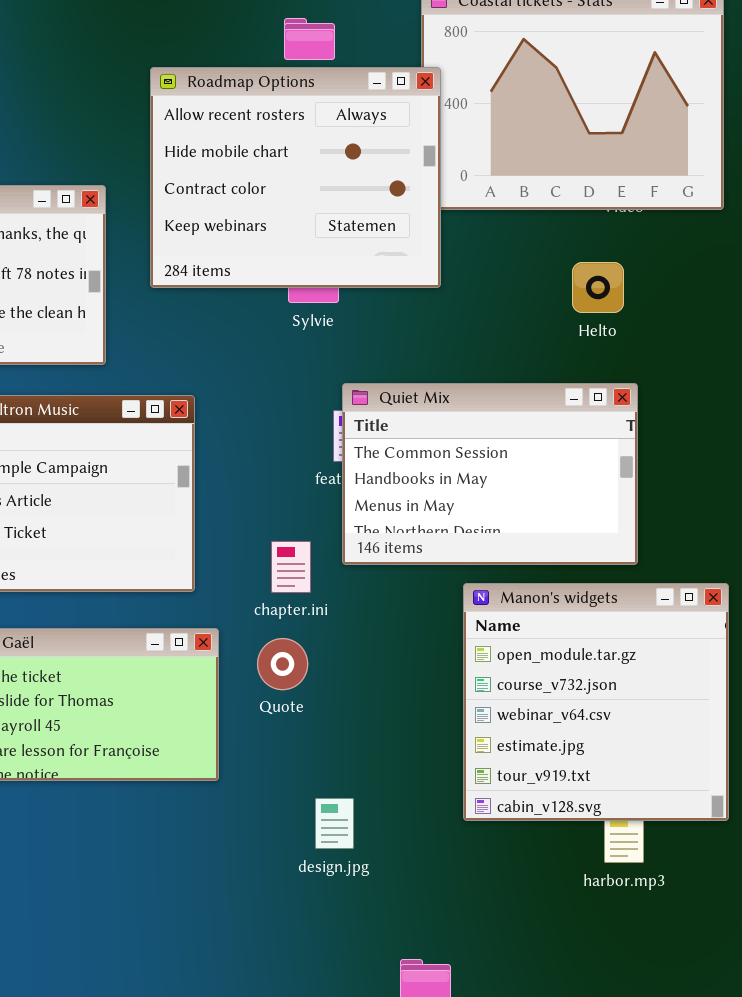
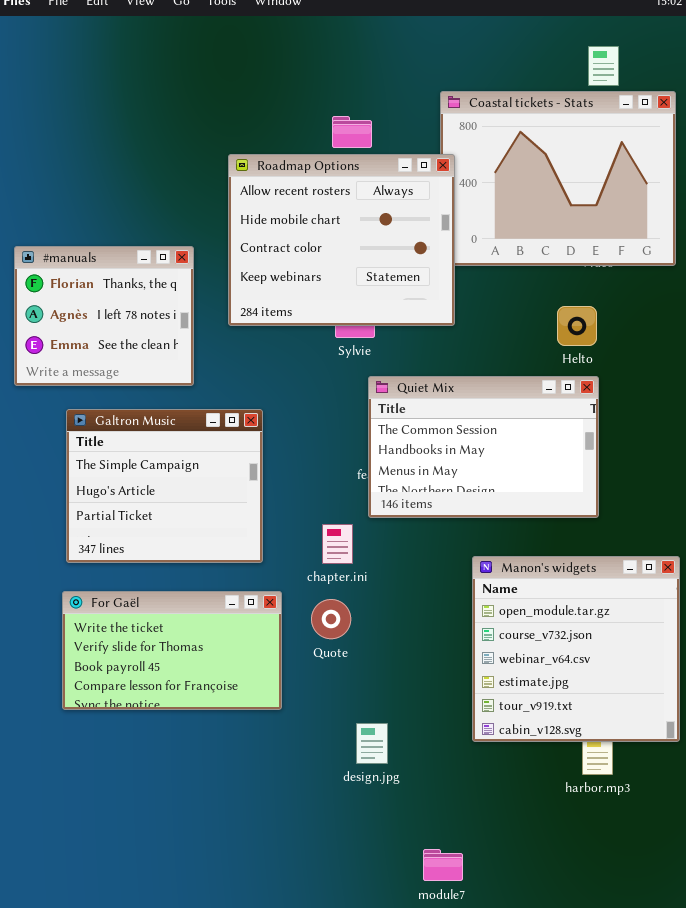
Quiet Mix: [342,383,638,565] -> [368,376,599,518], moved

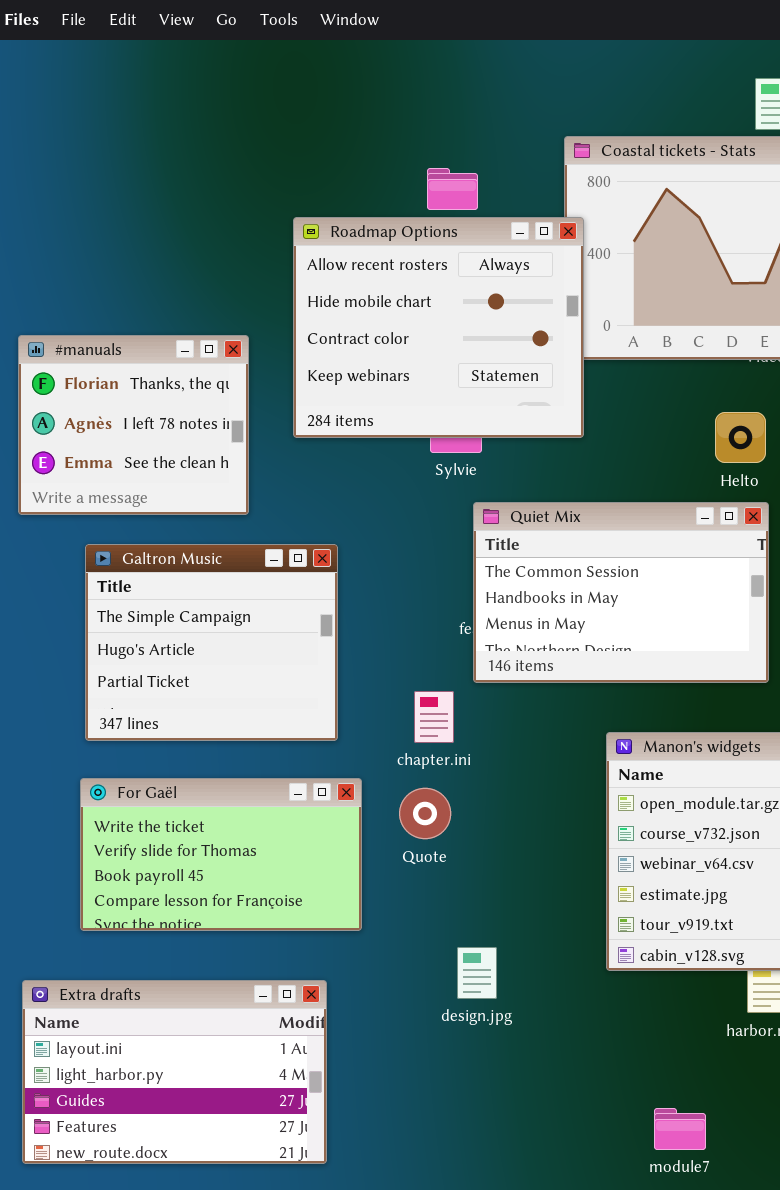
Extra drafts: none -> [22,980,327,1164], opened
module7: [423,849,463,881] -> [654,1108,706,1150], moved

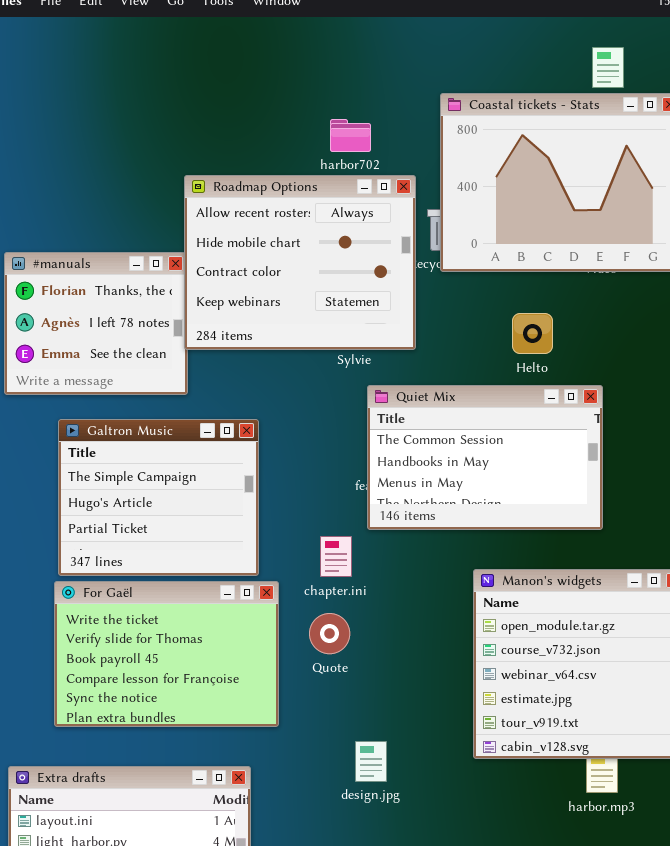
Roadmap Options: [293,217,584,438] -> [184,175,416,350], moved
Helto: [715,412,766,463] -> [512,313,553,354], moved
For Gaël: [80,778,362,931] -> [54,581,279,727], resized

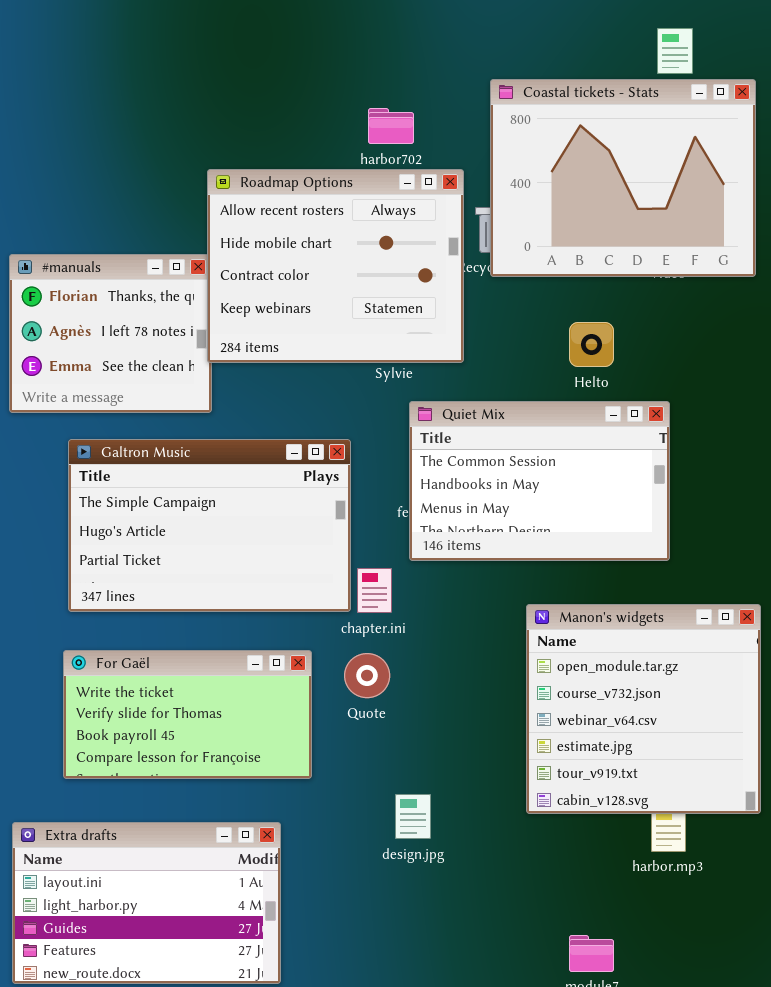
Galtron Music: [58,419,259,576] -> [68,439,351,612], resized
For Gaël: [54,581,279,727] -> [63,650,312,779], resized

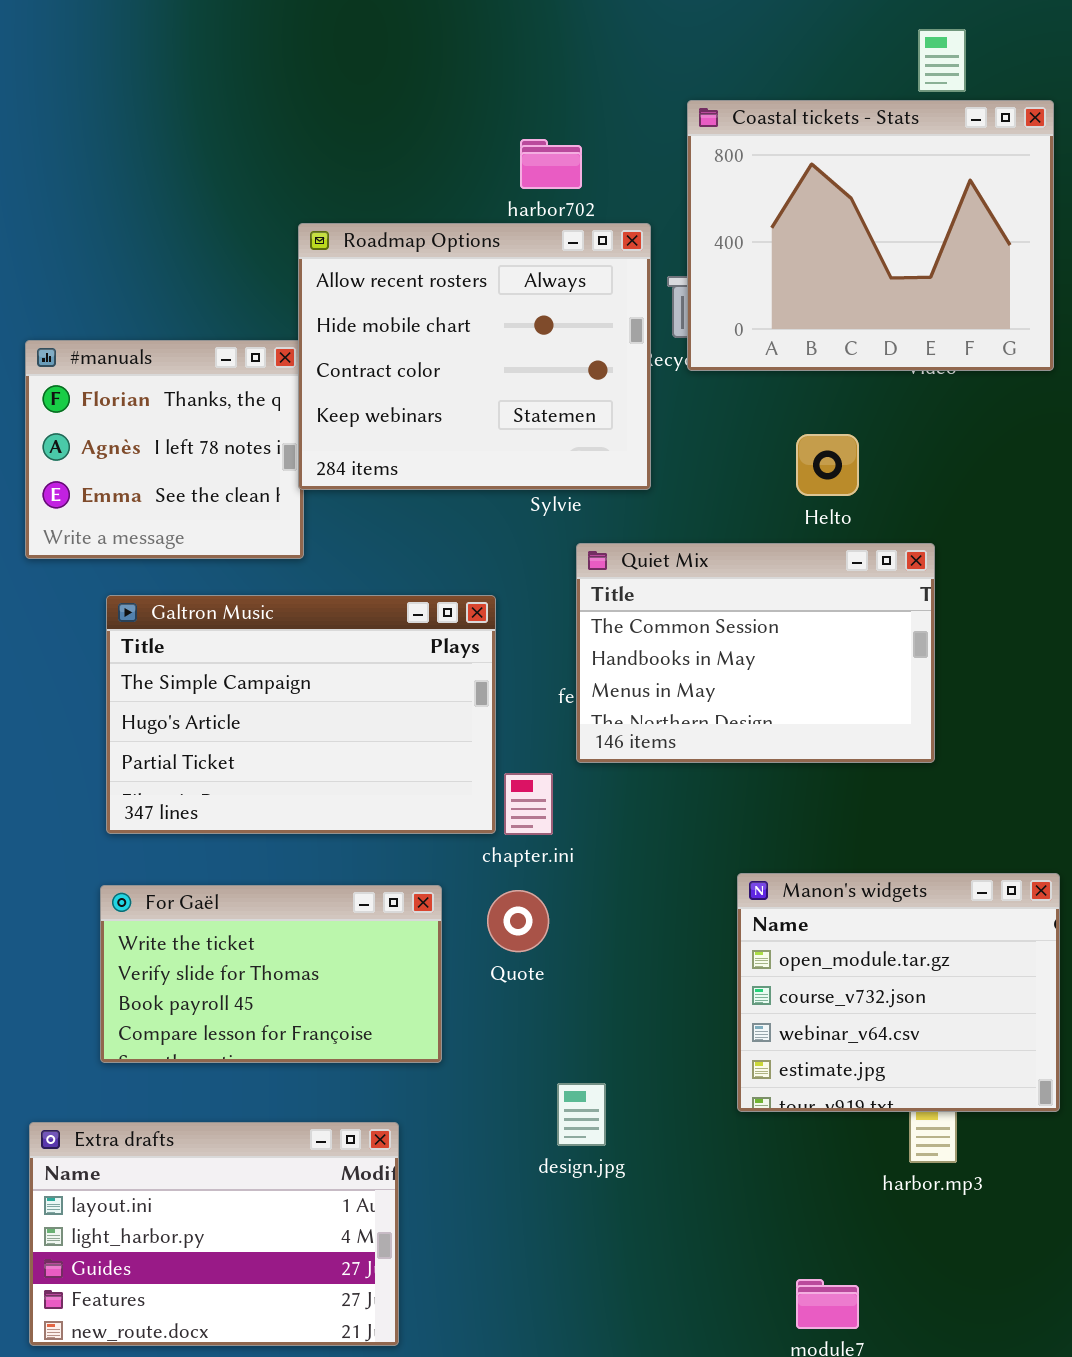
Manon's widgets: [526,604,761,814] -> [737,873,1060,1112], resized

